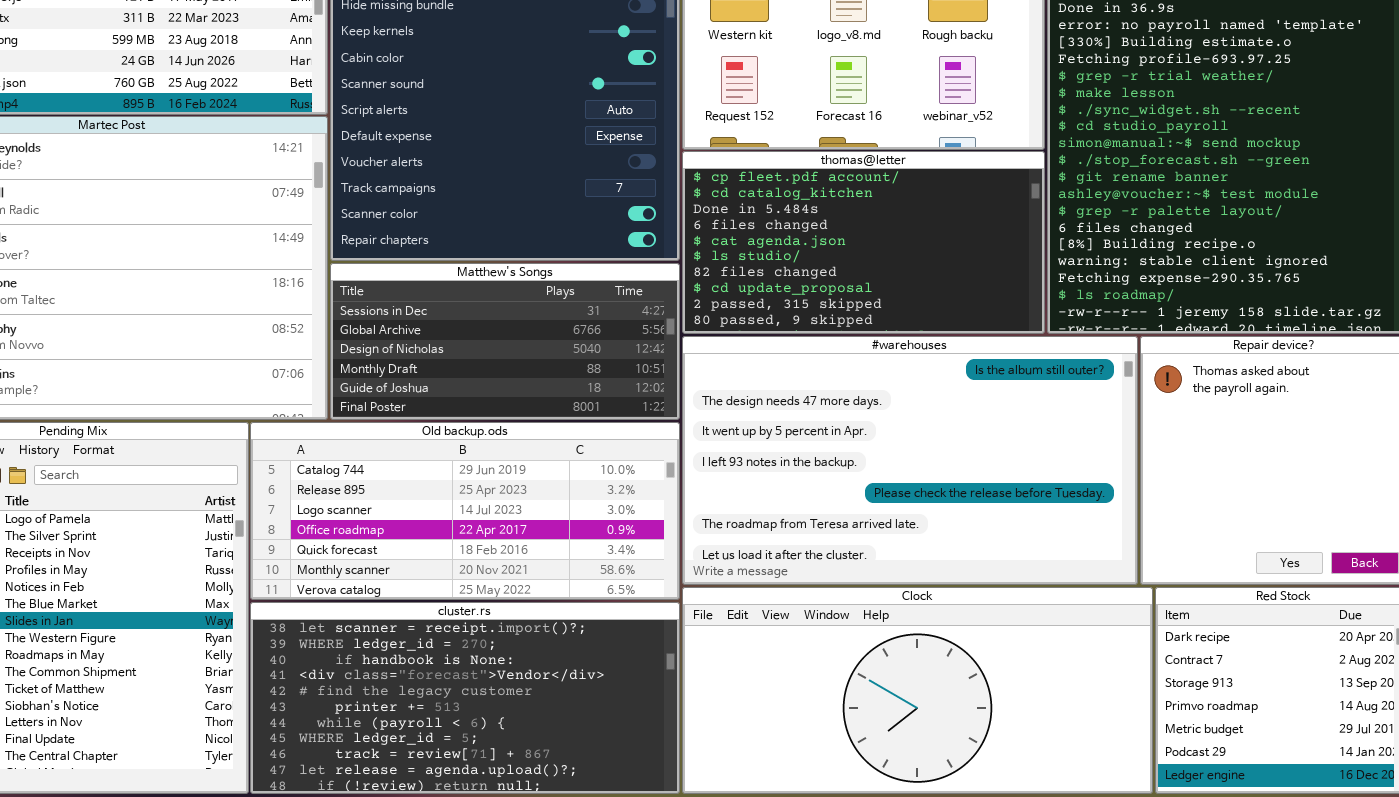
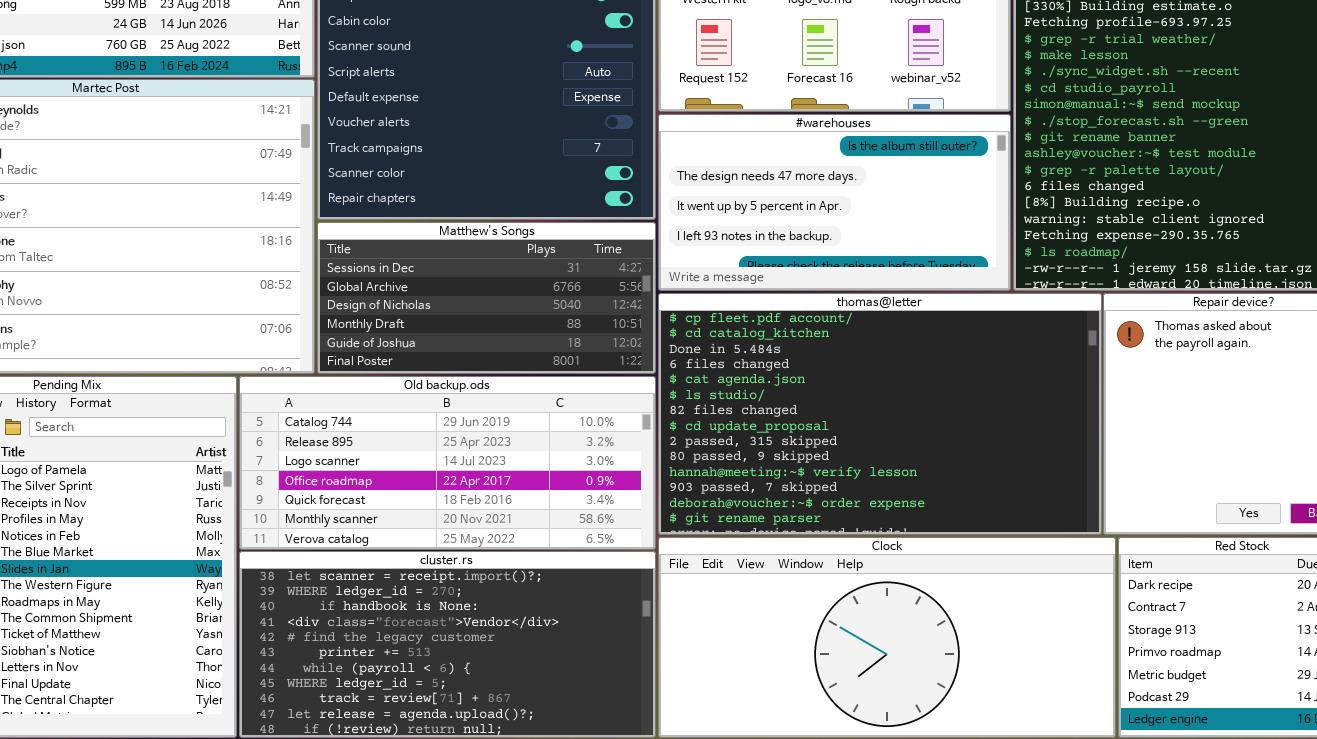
thomas@letter: [682,151,1045,334] -> [658,293,1102,535], moved, resized
#warehouses: [682,336,1138,585] -> [658,114,1011,291], moved, resized

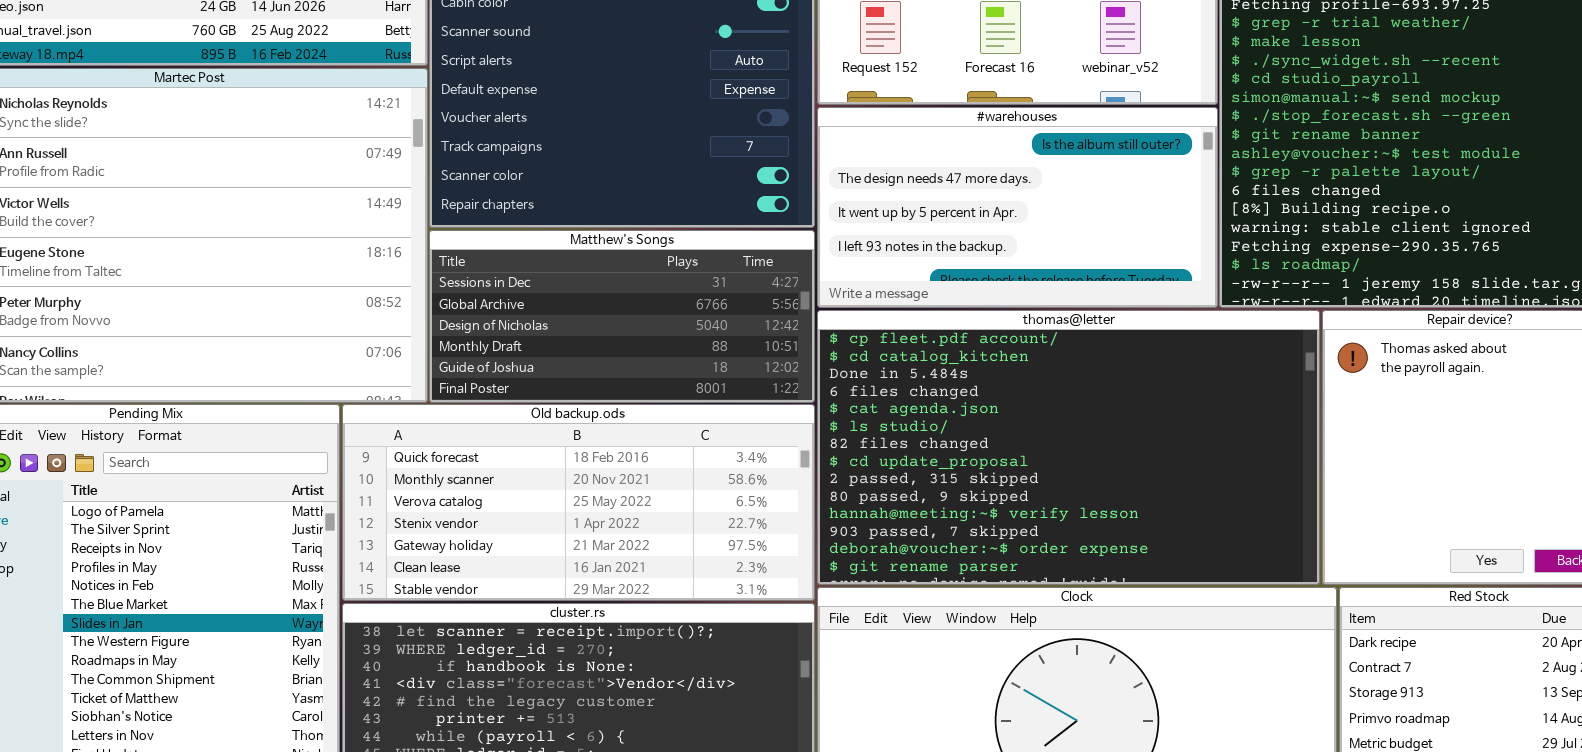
Old backup.ods: [239,376,656,550] -> [342,404,815,601], scrolled down 4 rows

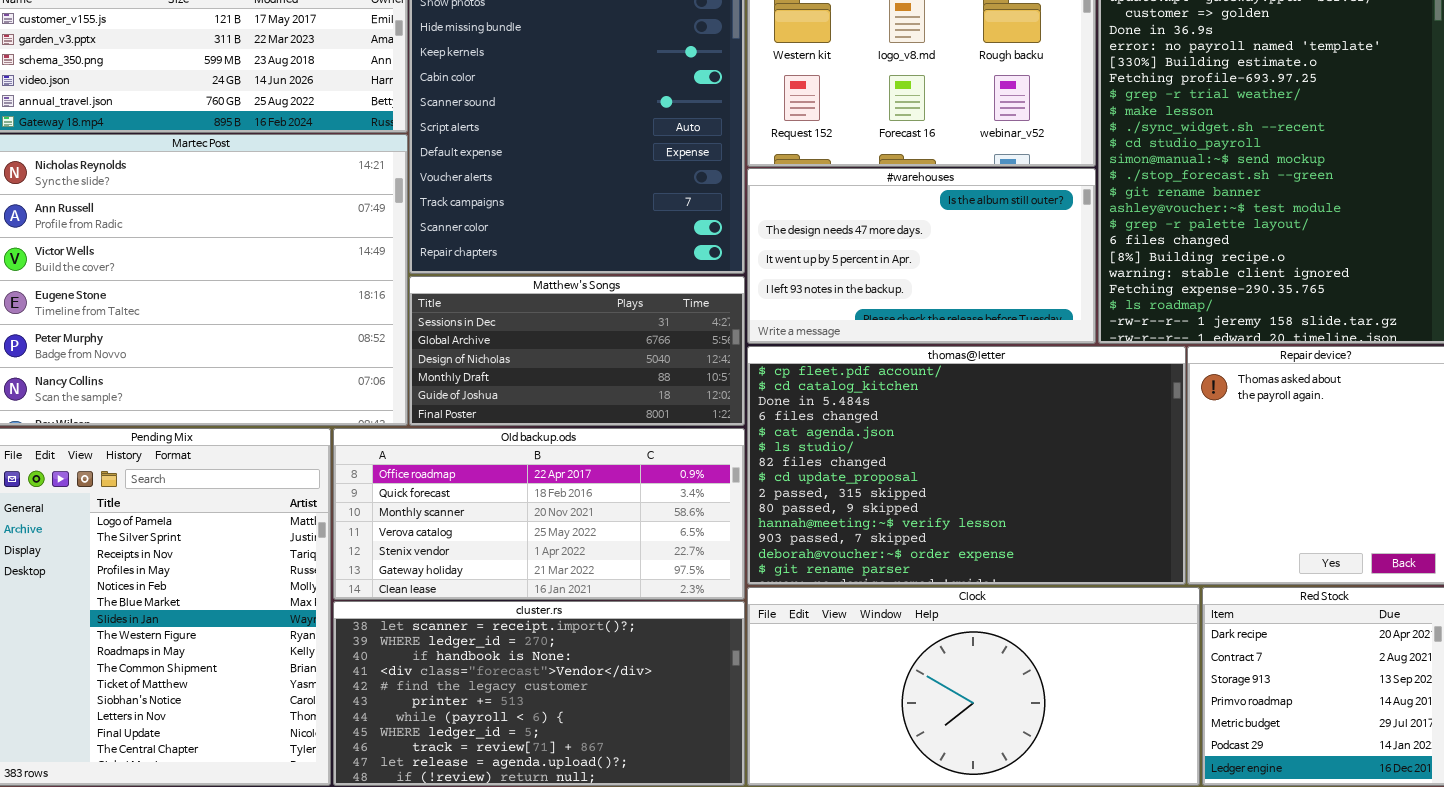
Old backup.ods: [342,404,815,601] -> [333,428,745,600], scrolled up 1 row

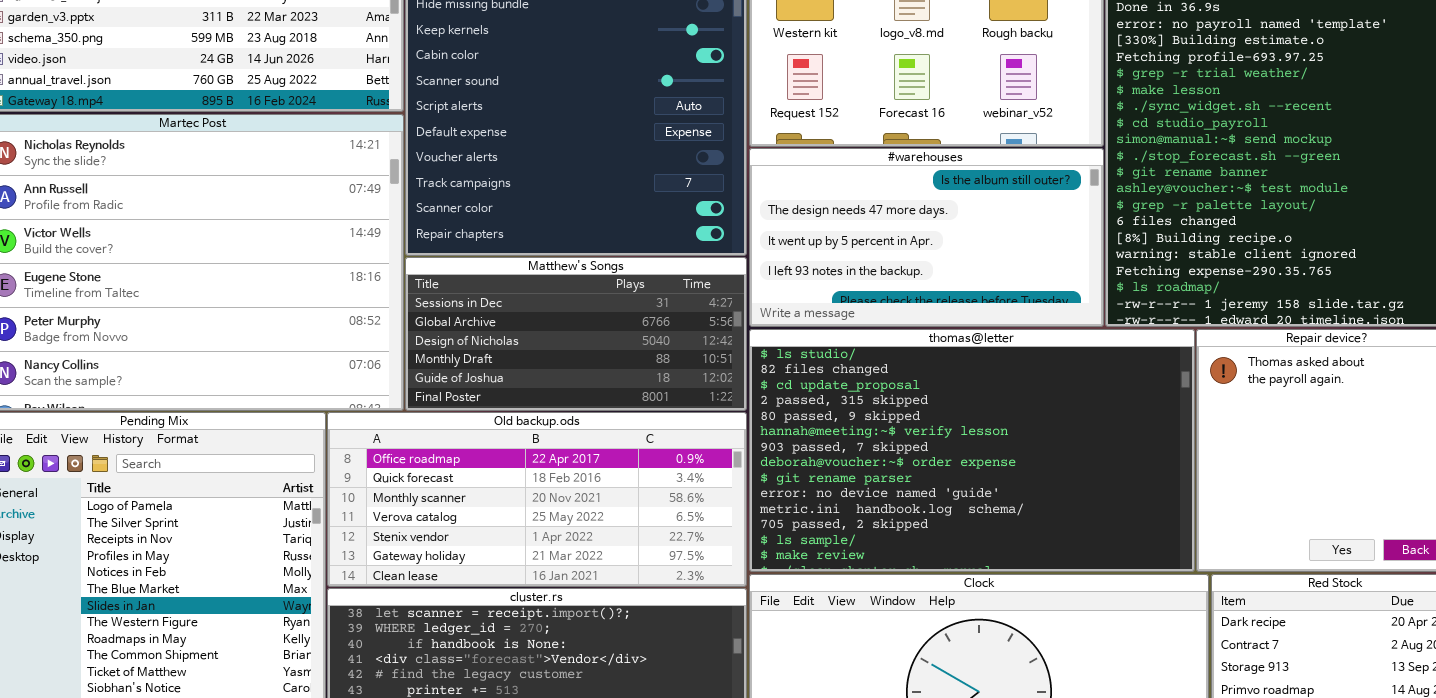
thomas@letter: [747,346,1186,585] -> [749,329,1195,572], scrolled down 5 rows

